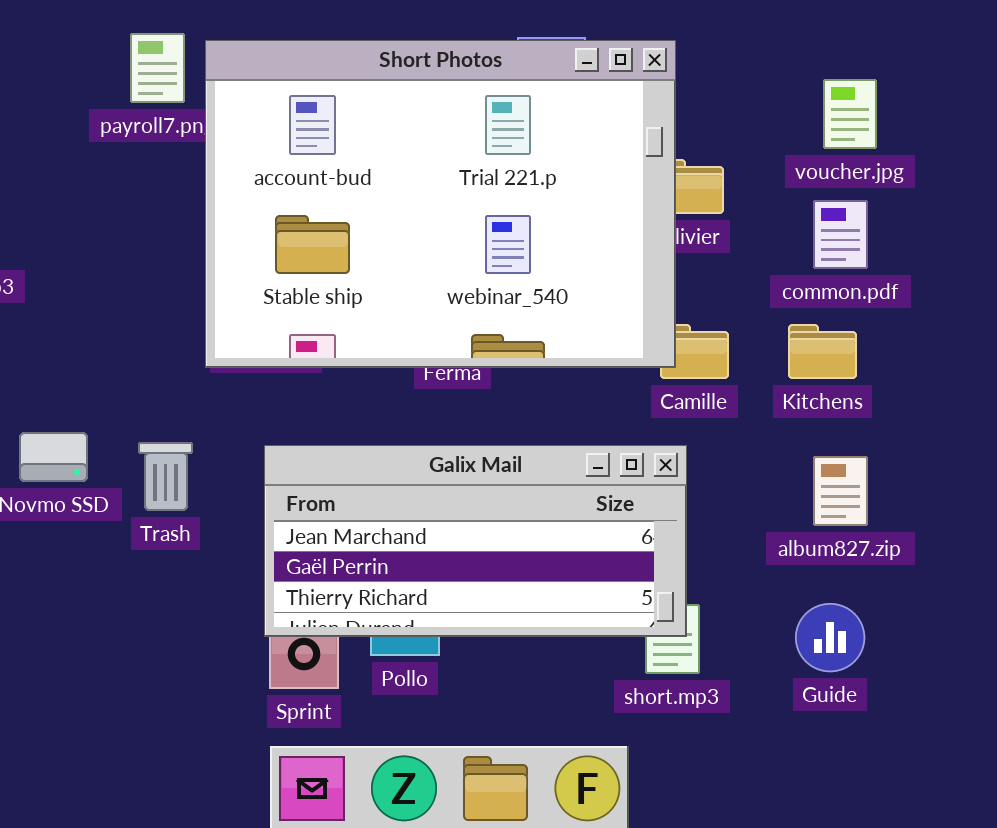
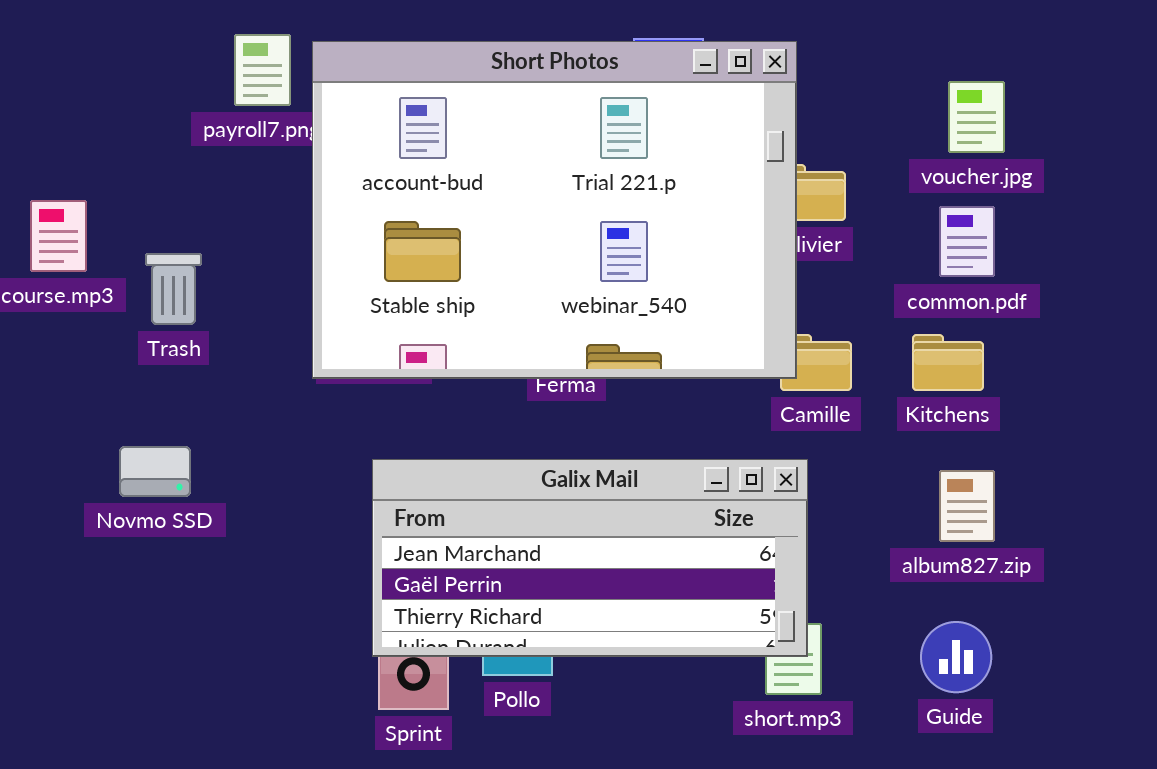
Trash: [138,442,193,511] -> [145,253,202,325], moved

